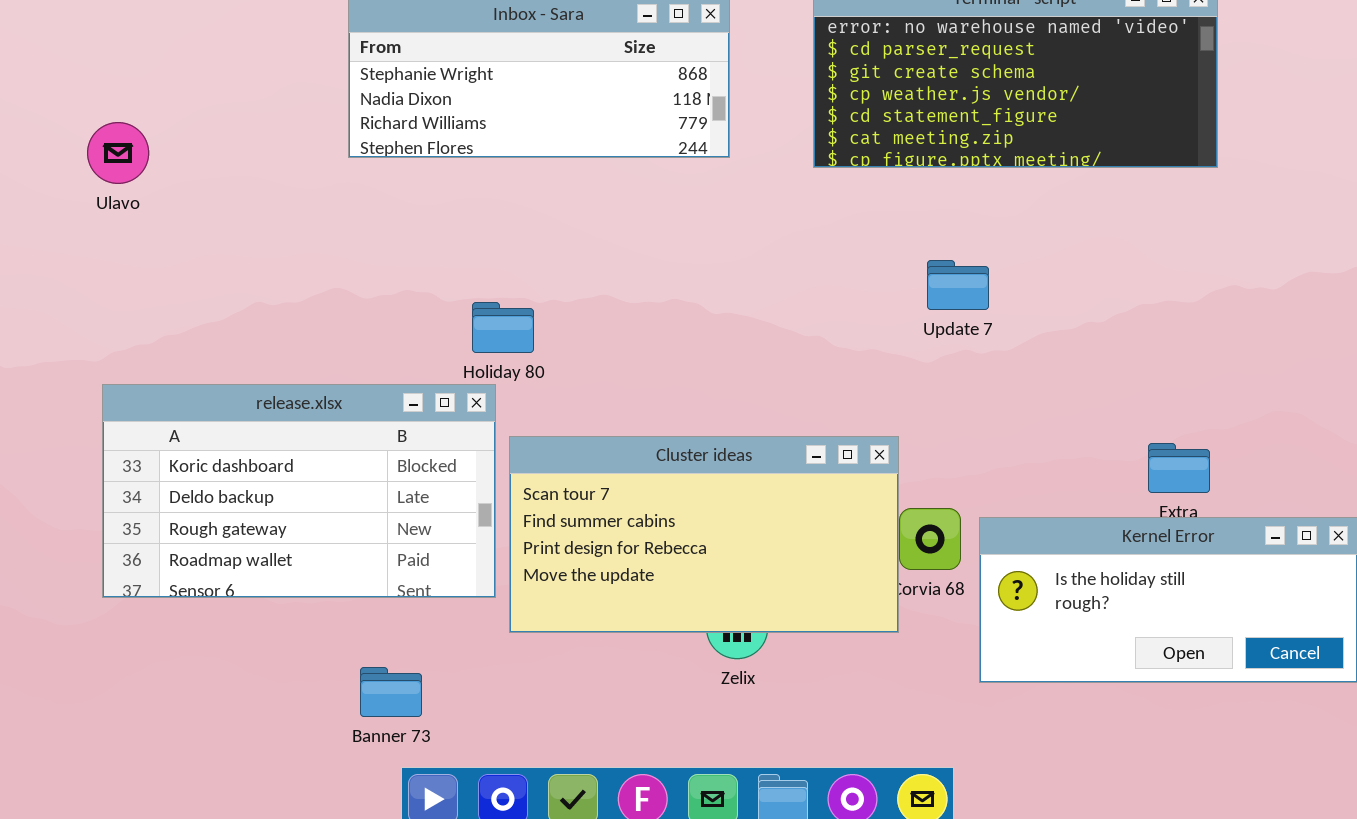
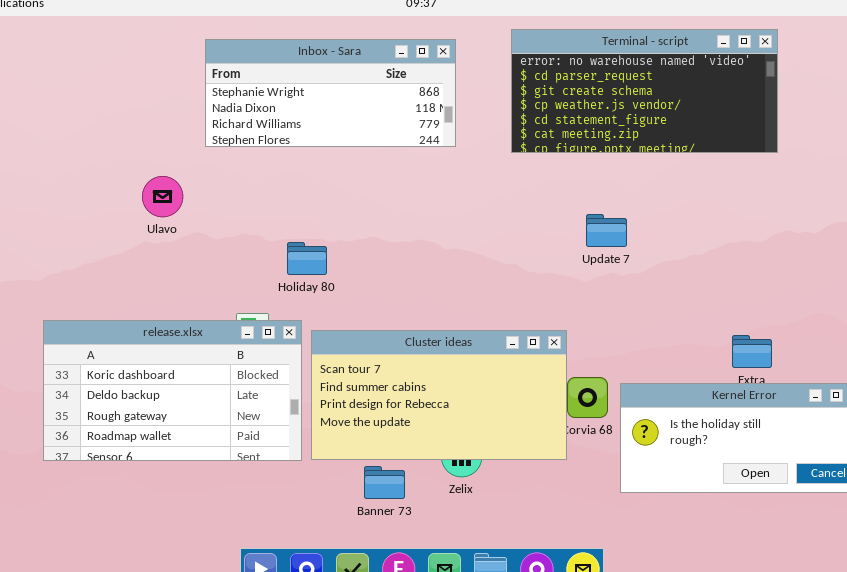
Ulavo: [87,122,149,184] -> [142,176,183,217], moved
release.xlsx: [102,384,496,598] -> [43,320,302,461], moved
Banner 73: [360,667,422,717] -> [364,466,405,499], moved

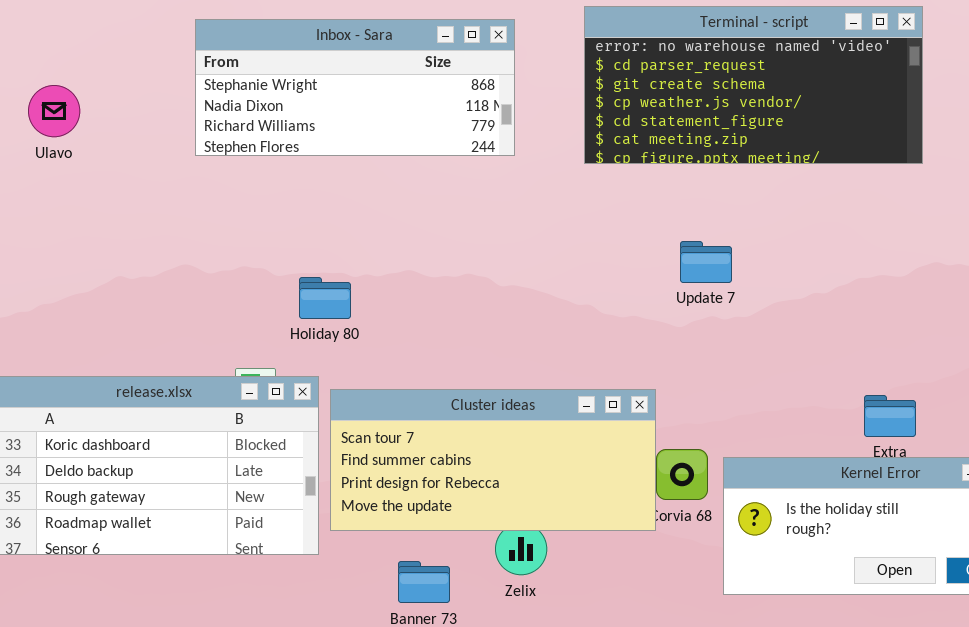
Ulavo: [142,176,183,217] -> [28,85,80,137], moved
Cluster ideas: [311,330,567,460] -> [330,389,656,531], resized

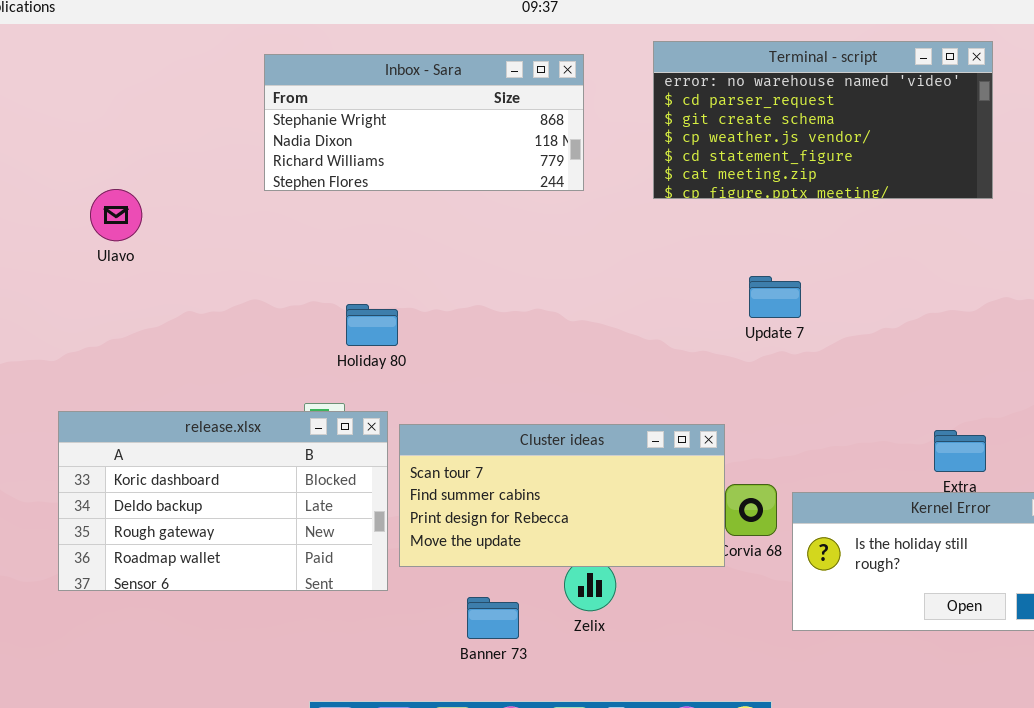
Ulavo: [28,85,80,137] -> [90,189,142,241], moved
Holiday 80: [299,277,351,319] -> [346,304,398,346], moved

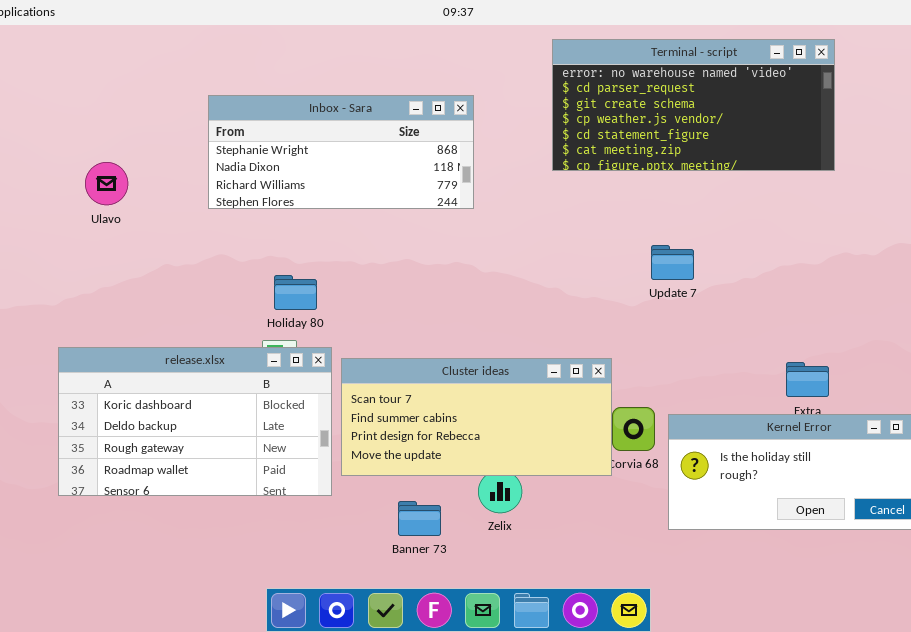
Inbox - Sara: [264,54,584,191] -> [208,95,474,209], moved
Update 7: [749,276,801,318] -> [651,245,694,280], moved
Holiday 80: [346,304,398,346] -> [274,275,317,310], moved

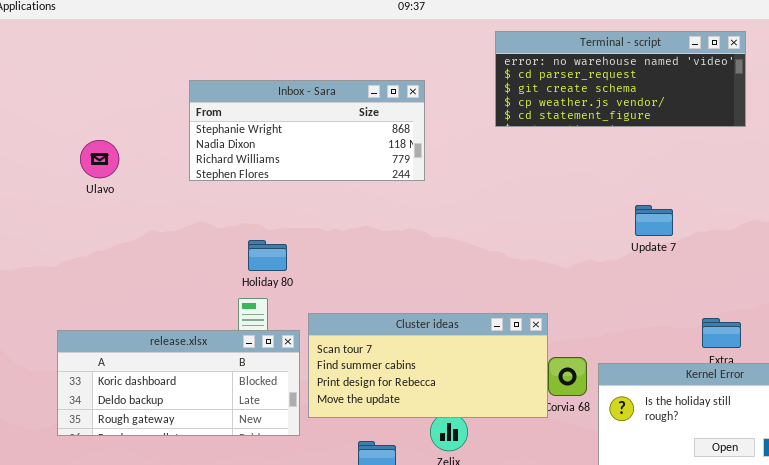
Terminal - script: [552,39,835,171] -> [495,31,746,127], resized
Update 7: [651,245,694,280] -> [635,205,673,236], moved
release.xlsx: [58,347,332,496] -> [57,330,300,436], resized

